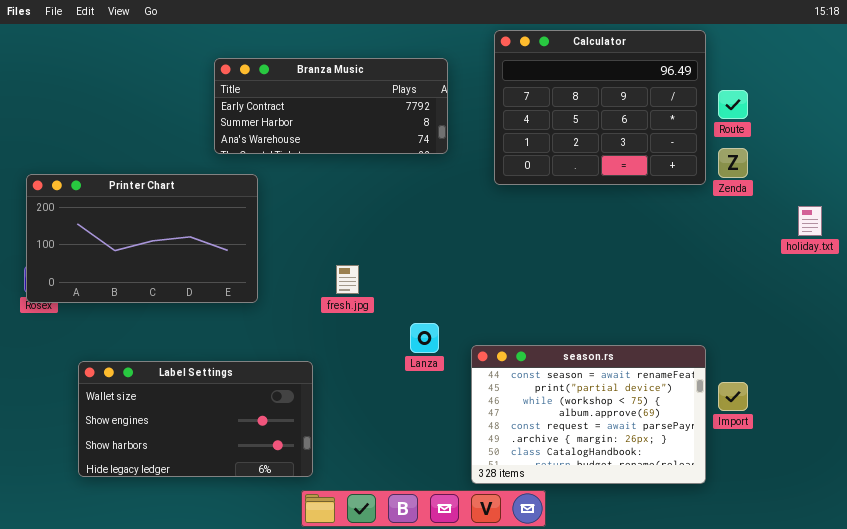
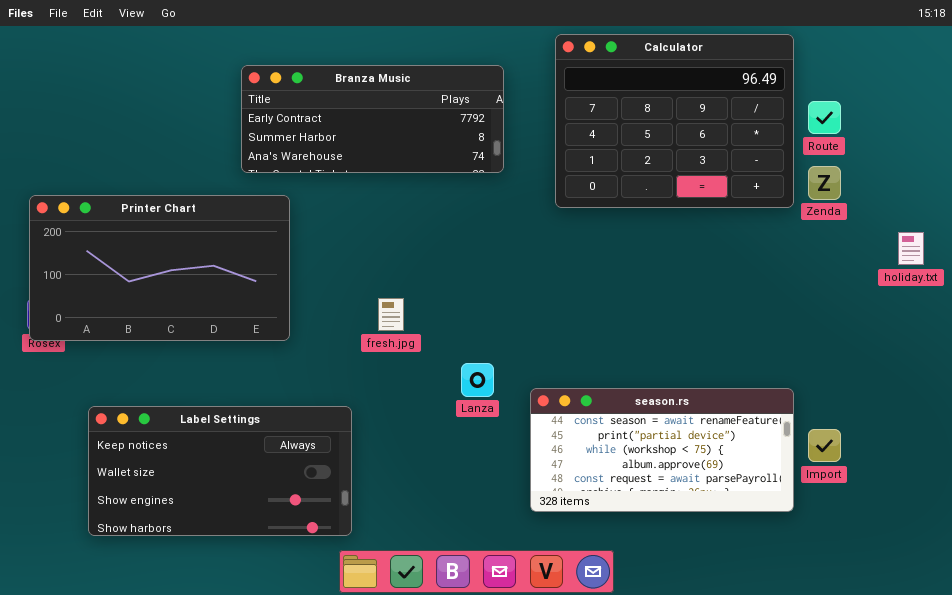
season.rs: [471,345,706,484] -> [530,388,794,512], resized
Label Settings: [78,361,313,477] -> [88,406,352,536], scrolled up 1 row

